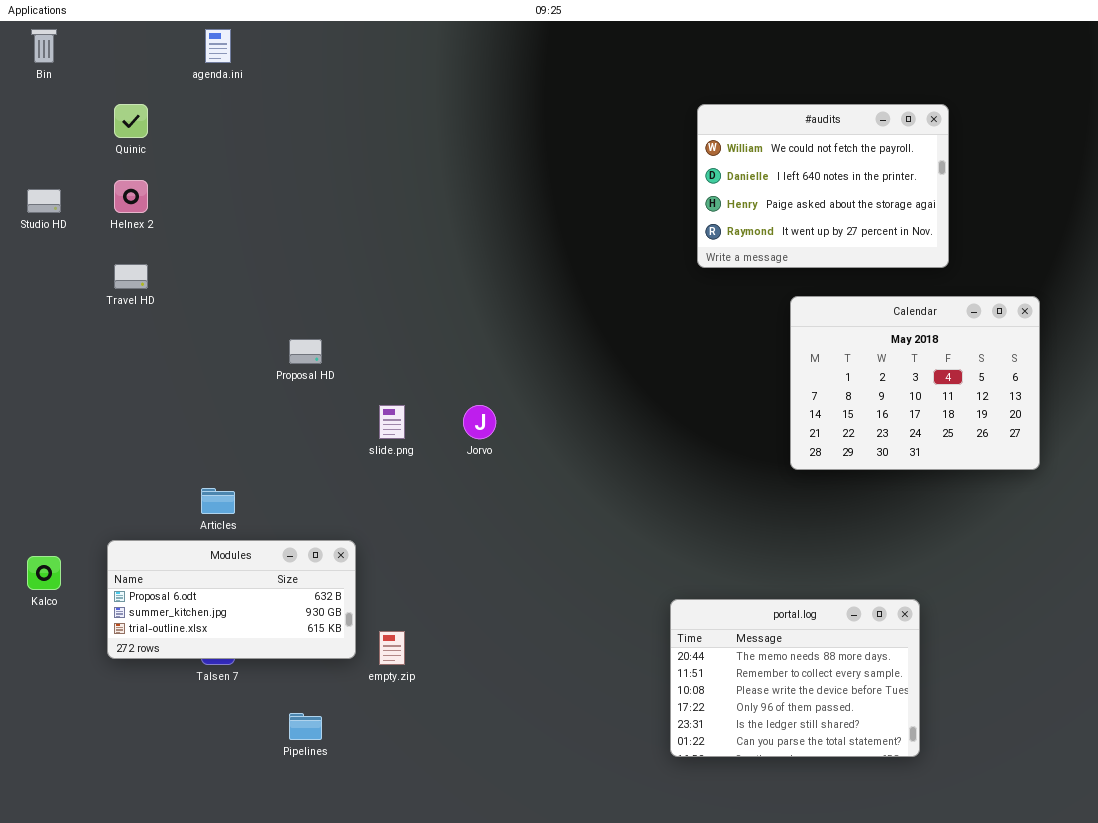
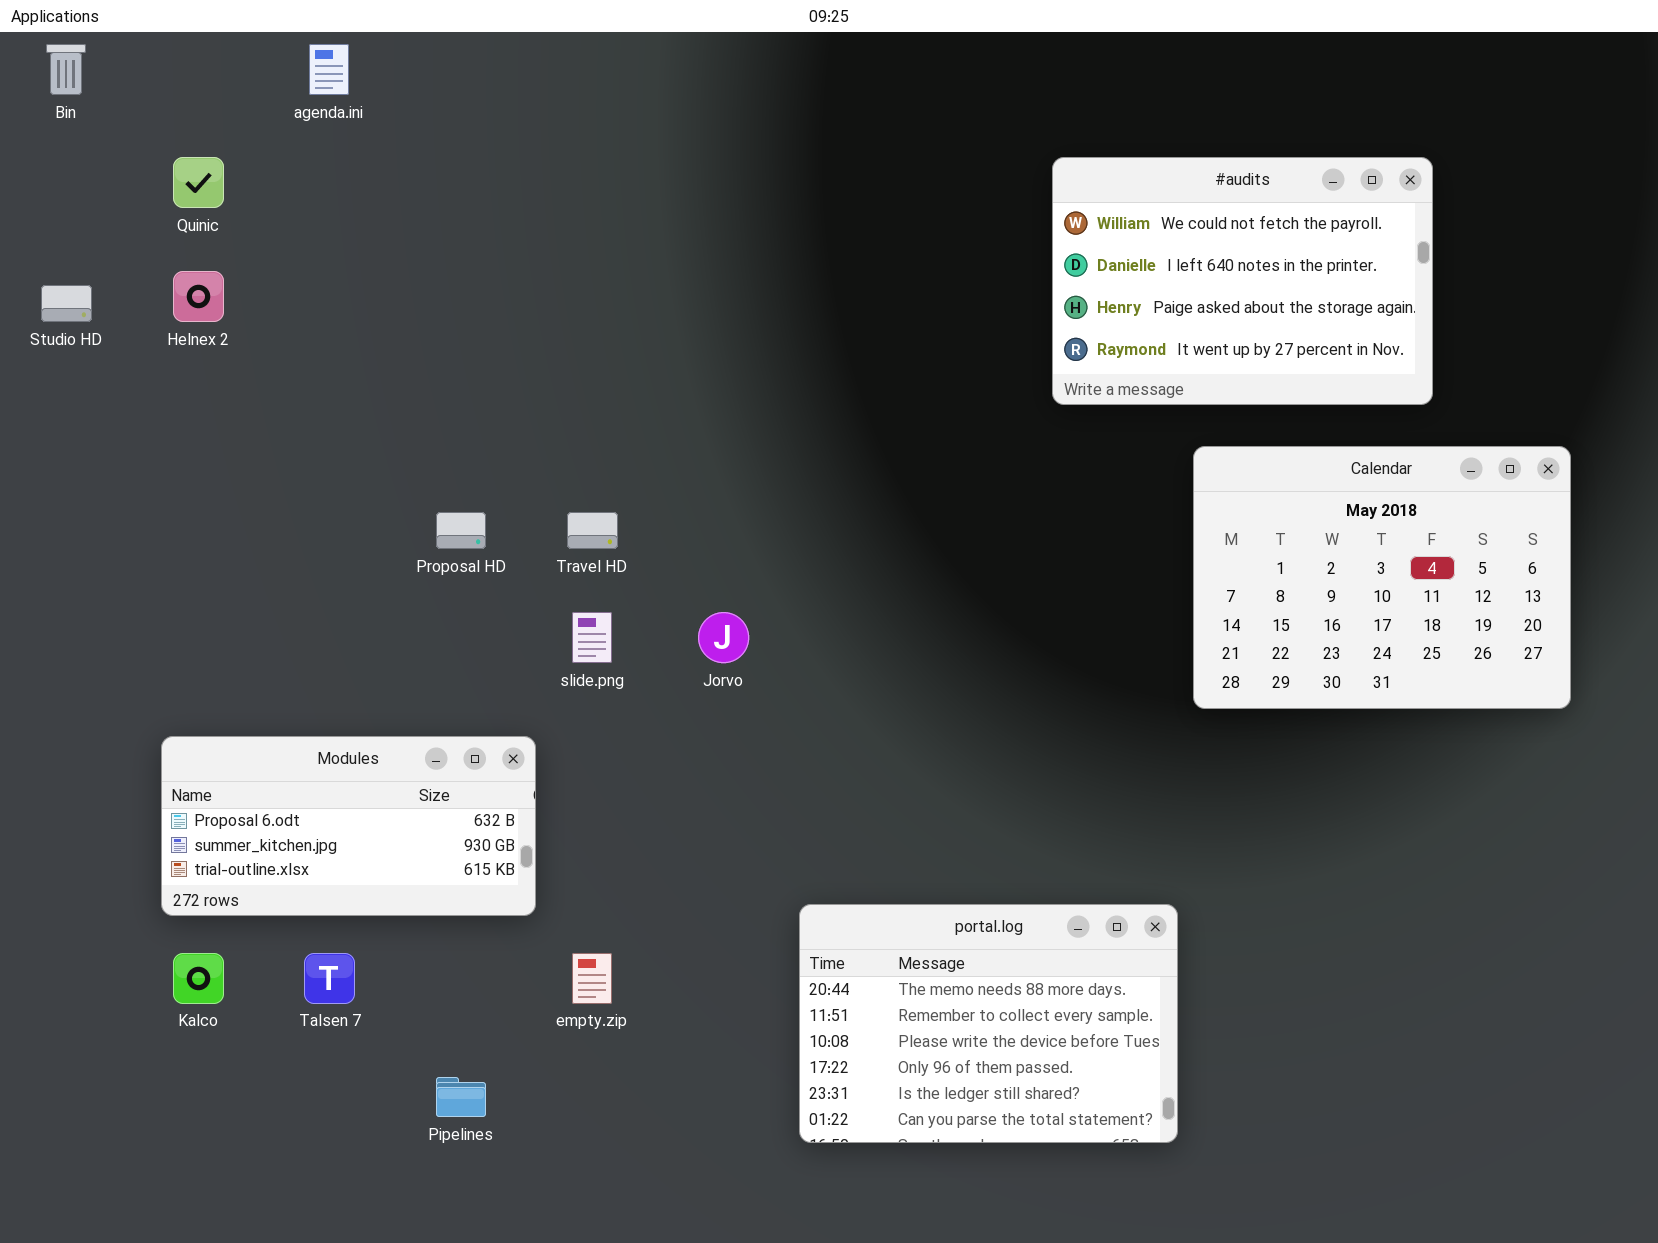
Travel HD: [114,264,148,289] -> [567,512,618,549], moved
Modules: [107,540,356,659] -> [161,736,536,916], moved
Kalco: [27,556,61,590] -> [173,953,224,1004], moved
portal.log: [670,599,920,757] -> [799,904,1178,1143], moved

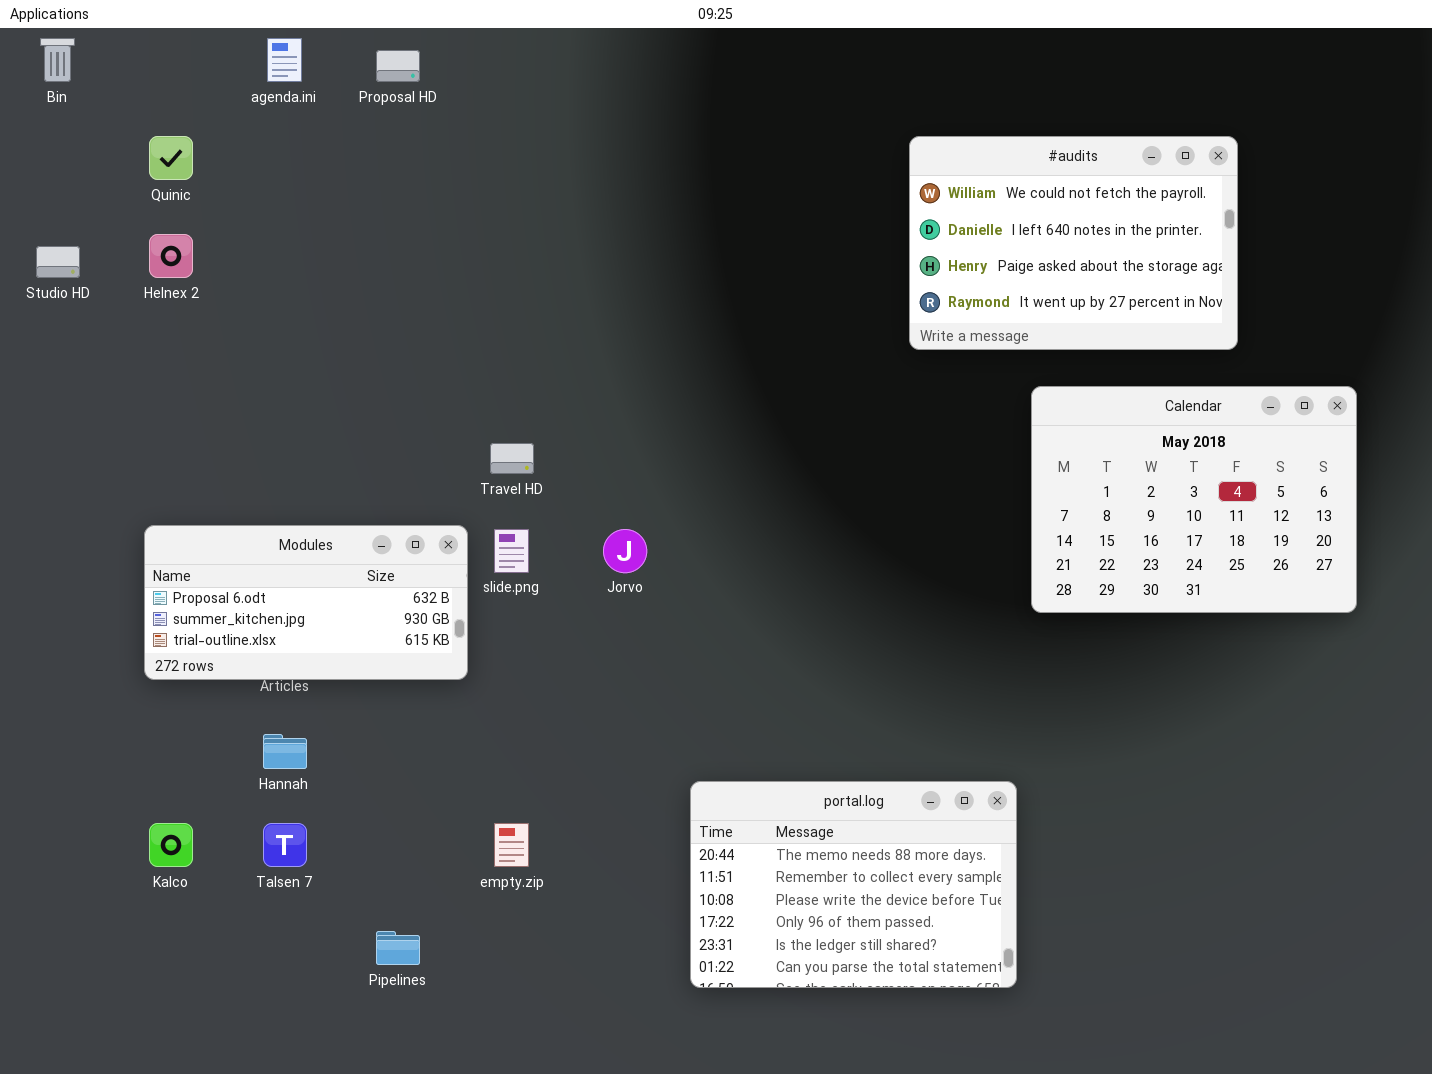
Proposal HD: [436,512,486,549] -> [376,50,420,82], moved
Modules: [161,736,536,916] -> [144,525,468,680], moved

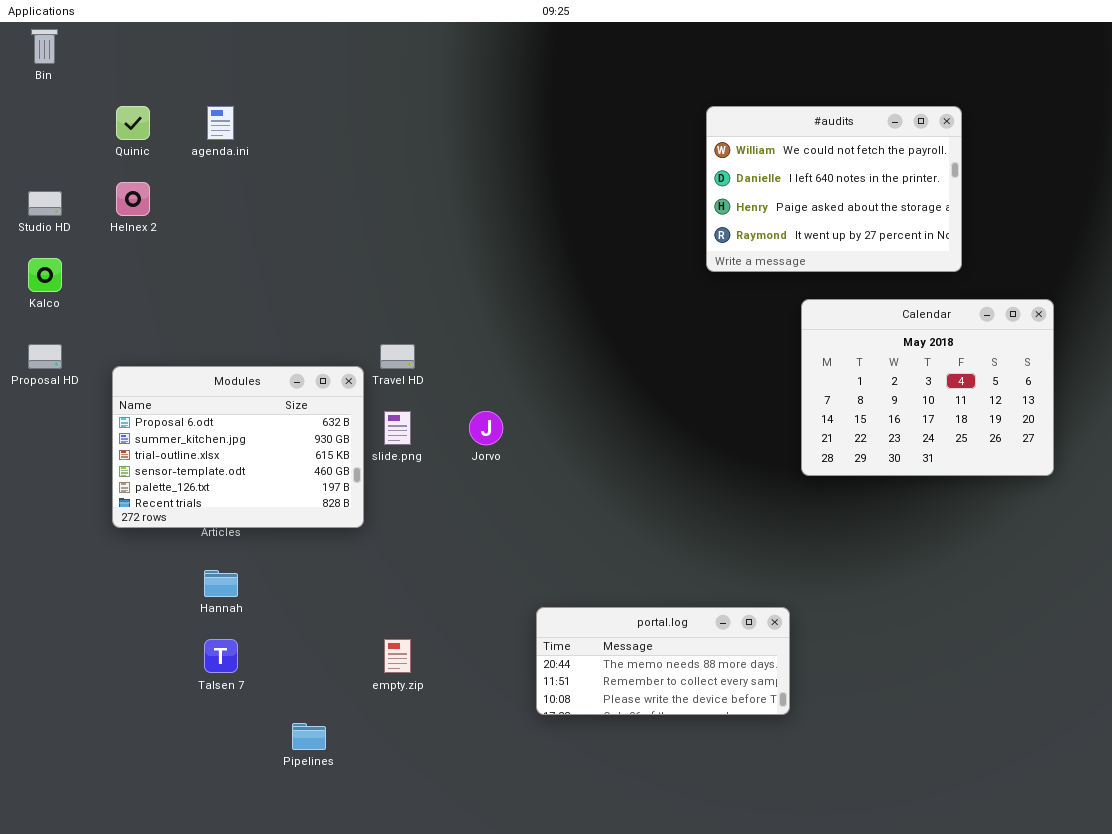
agenda.ini: [267,38,302,82] -> [207,106,234,140], moved
Proposal HD: [376,50,420,82] -> [28,344,62,369], moved
Modules: [144,525,468,680] -> [112,366,364,528], resized
portal.log: [690,781,1017,988] -> [536,607,790,715], resized
Kalco: [149,823,193,867] -> [28,258,62,292], moved

